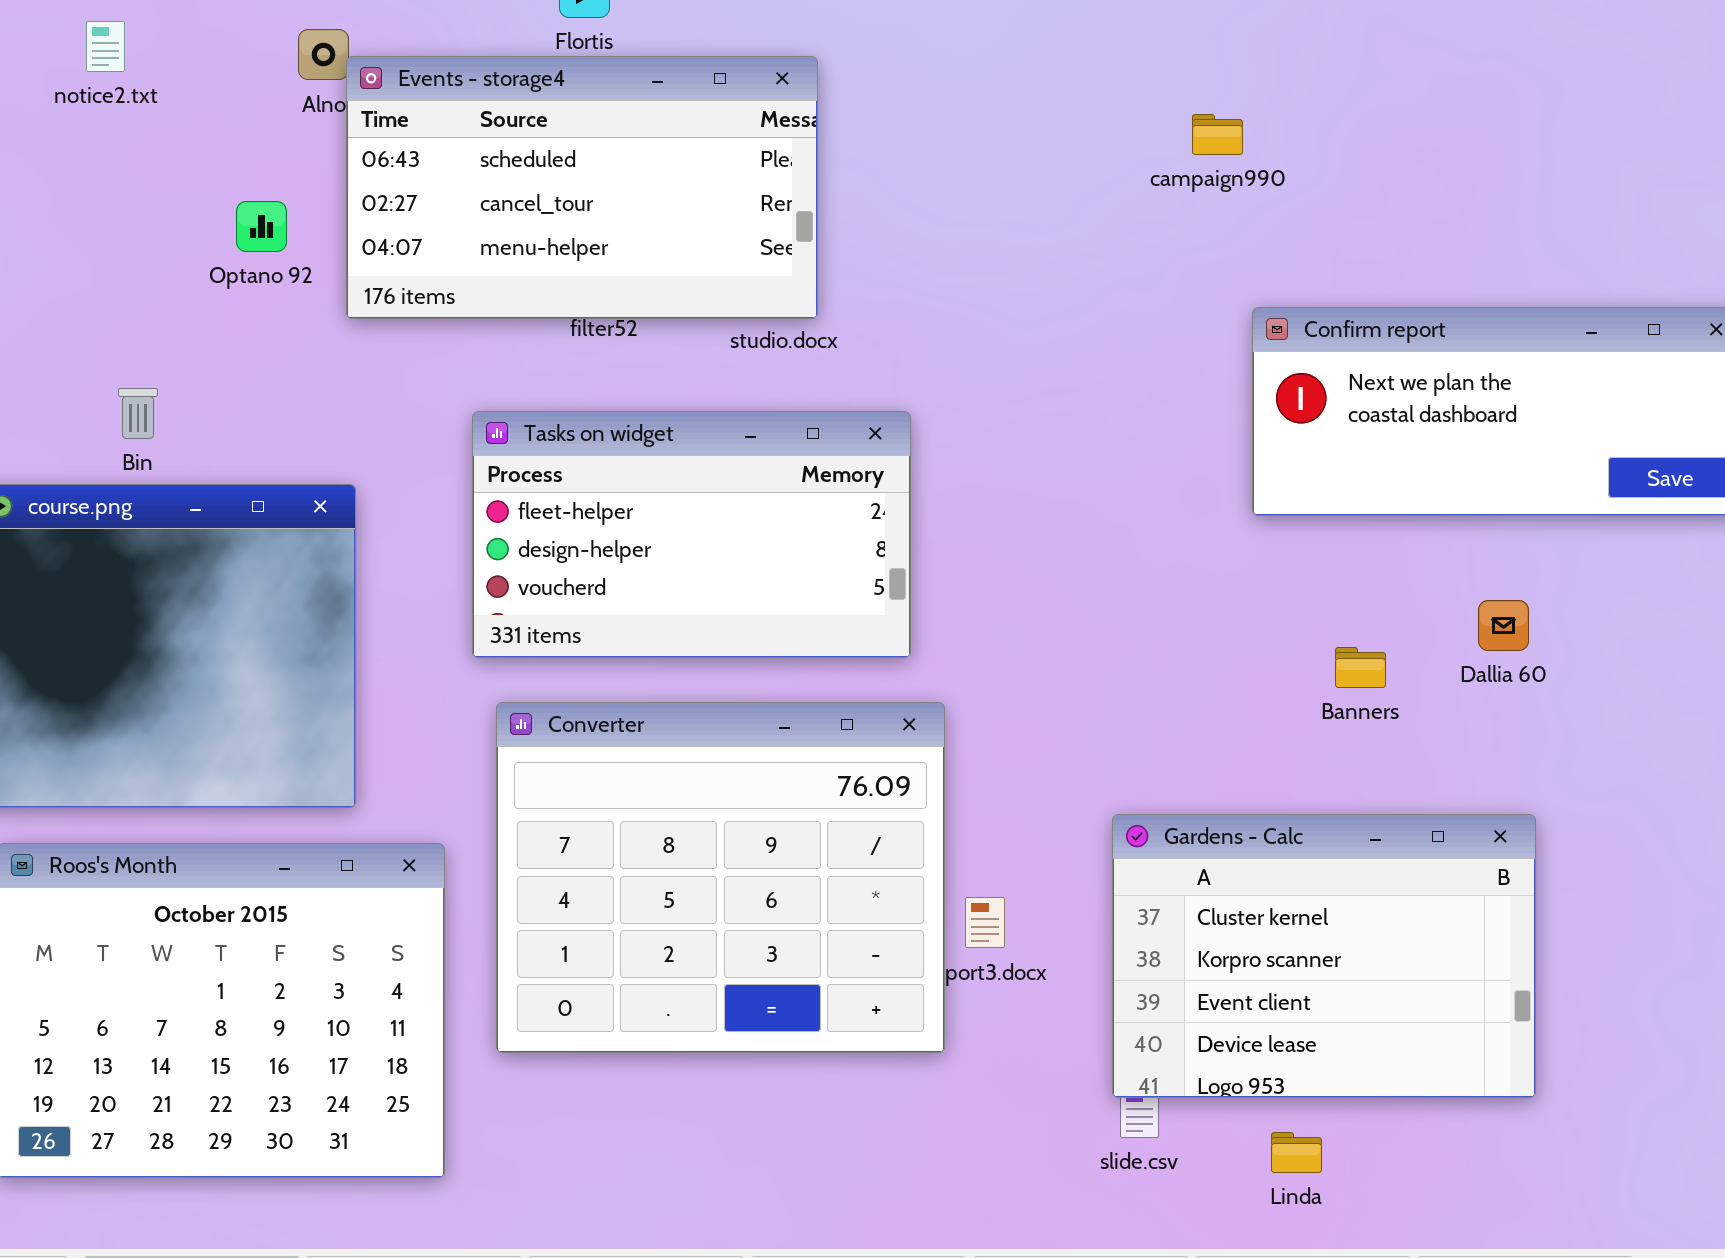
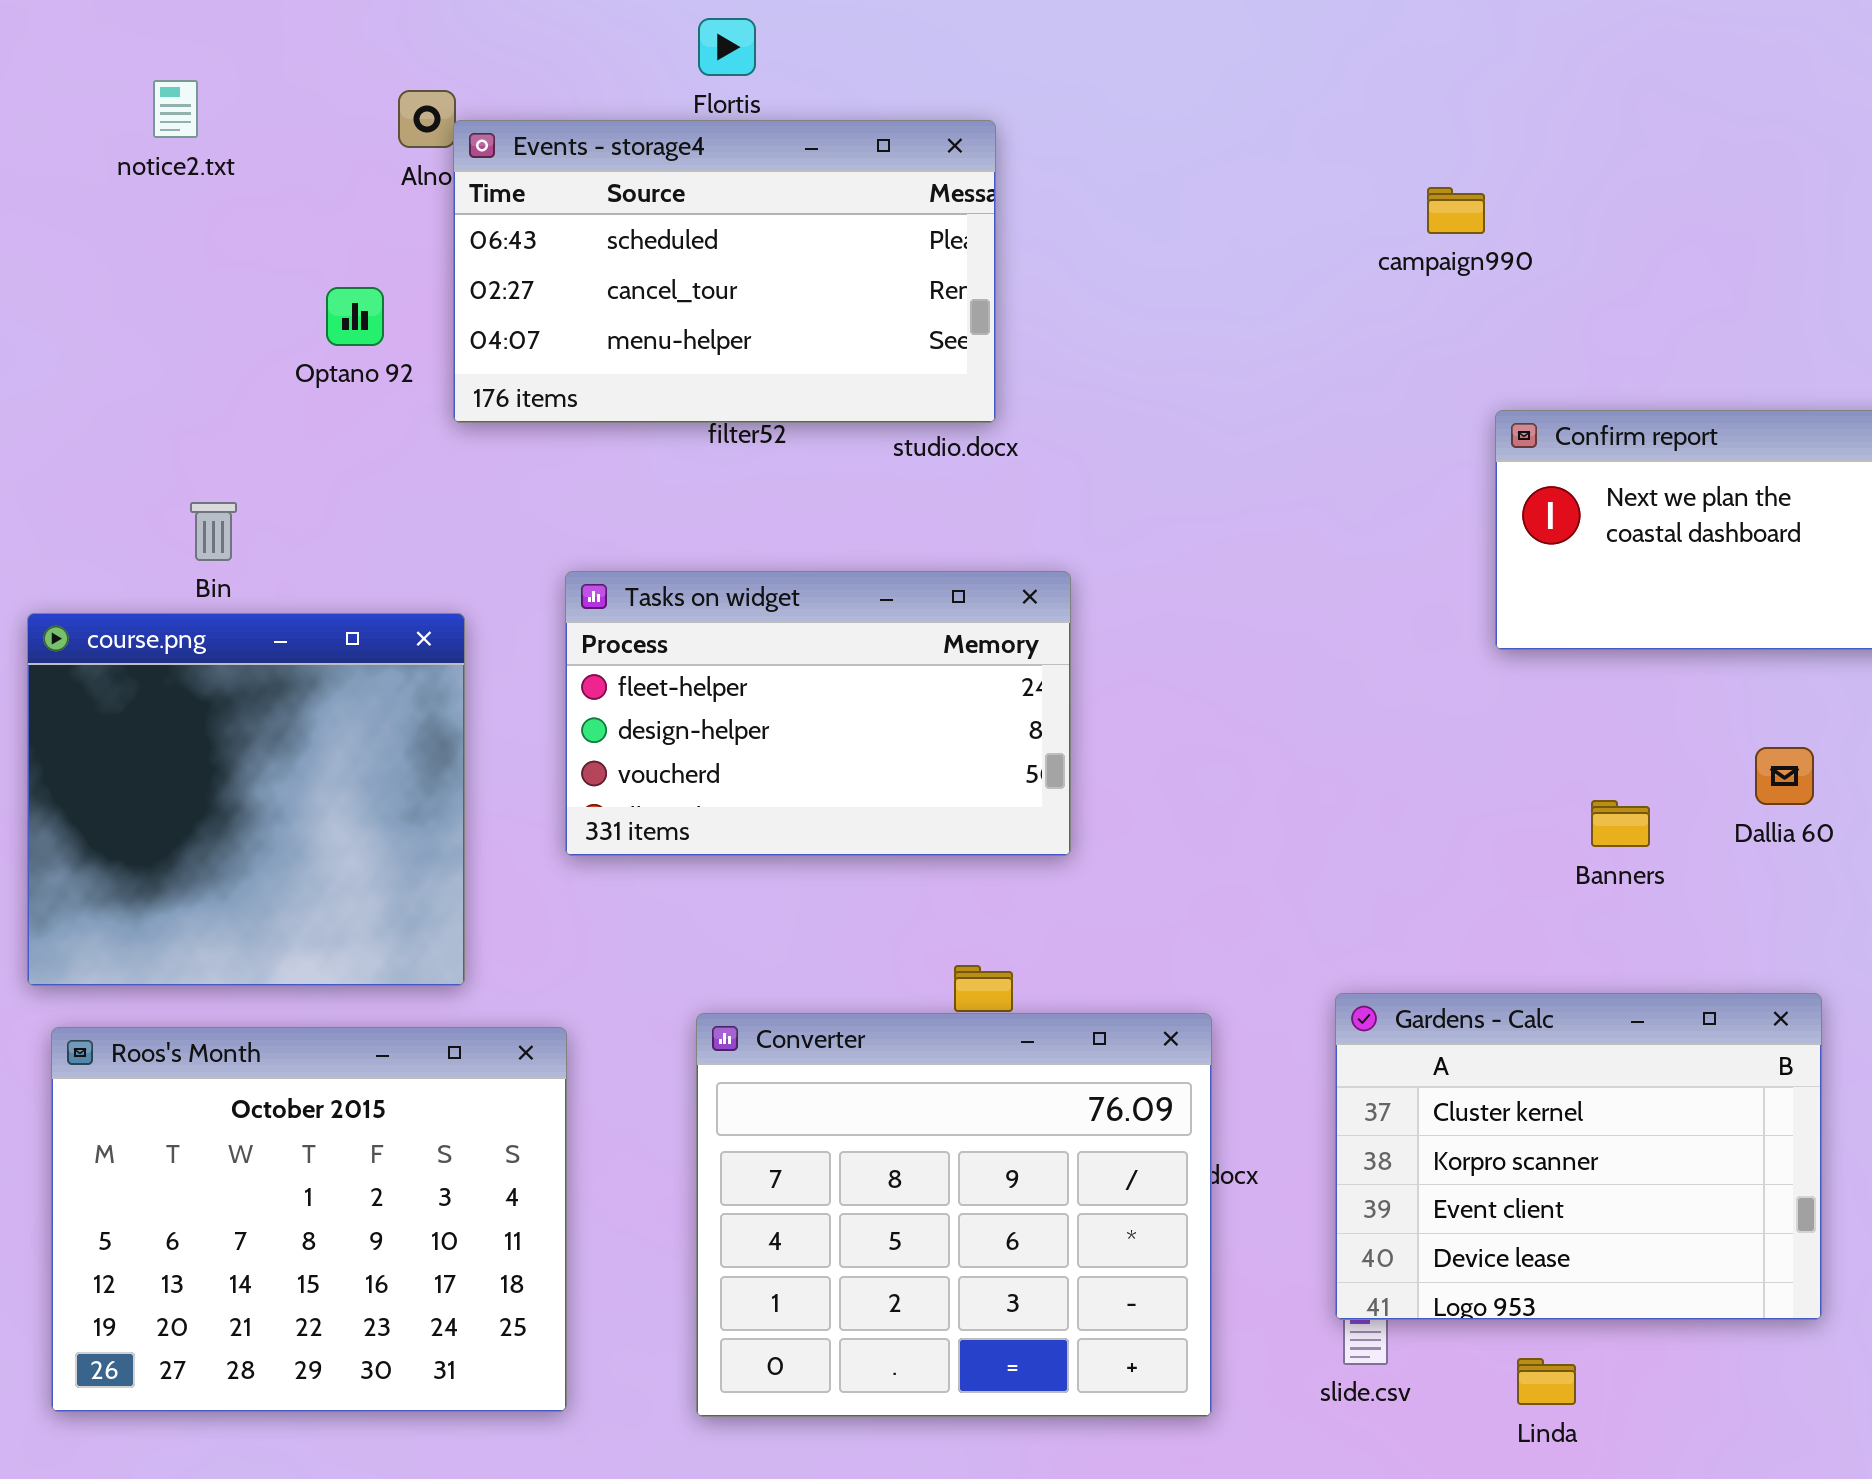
Tasks on widget: [472,411,911,658] -> [565,571,1071,856], moved
Converter: [496,702,945,1053] -> [696,1013,1212,1417], moved

